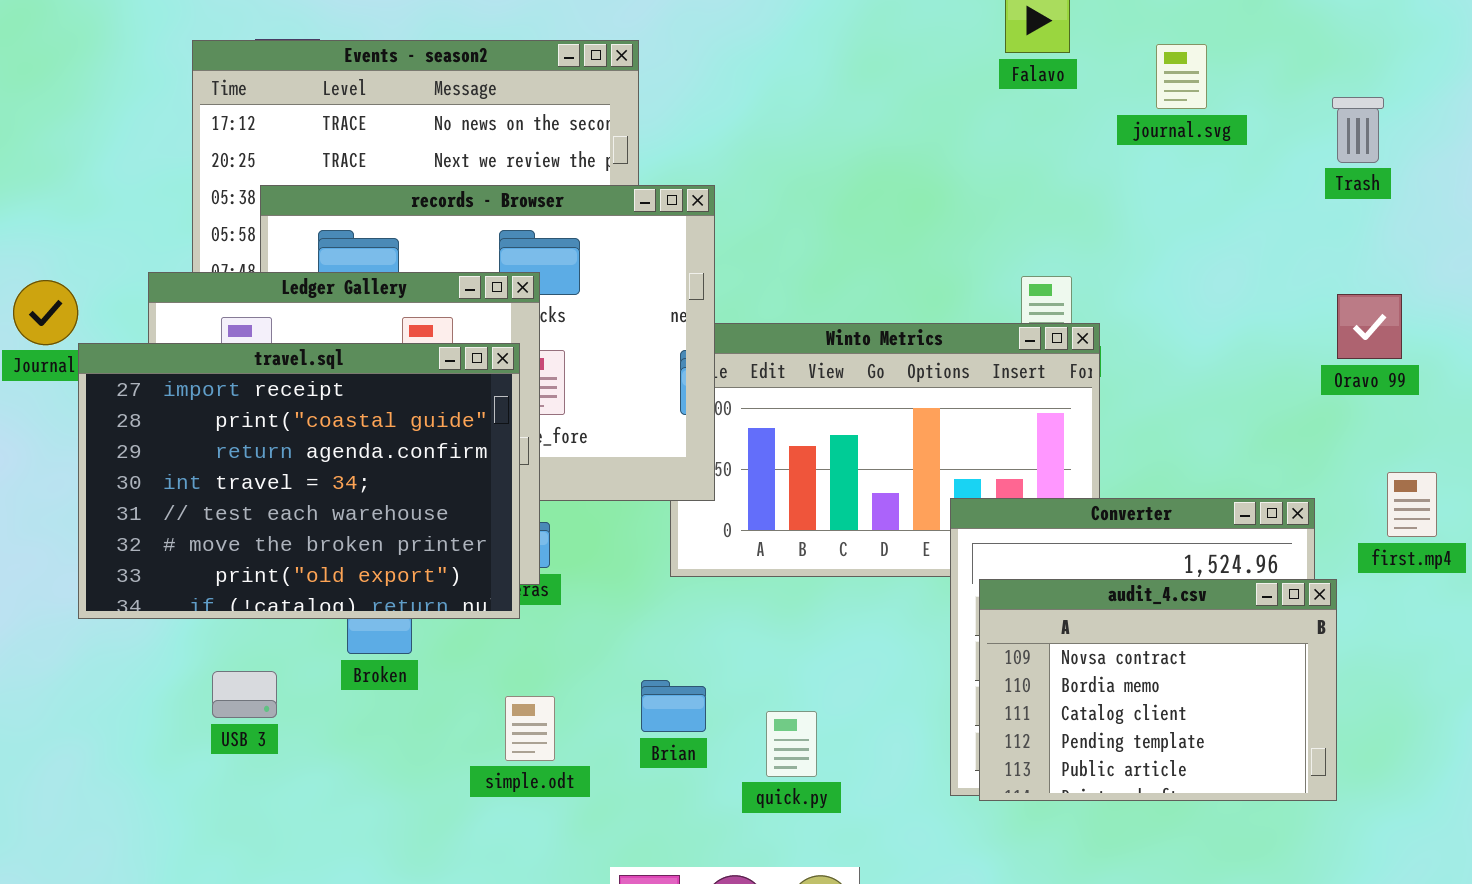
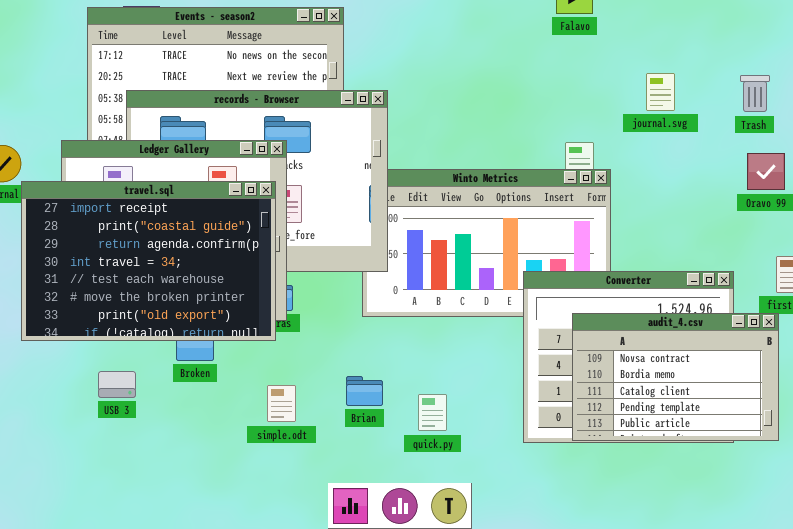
journal.svg: [1156,44,1207,109] -> [646,73,675,111], moved
Trash: [1332,97,1384,163] -> [740,75,770,112], moved
audit_4.csv: [979,579,1337,801] -> [572,313,779,441], moved

